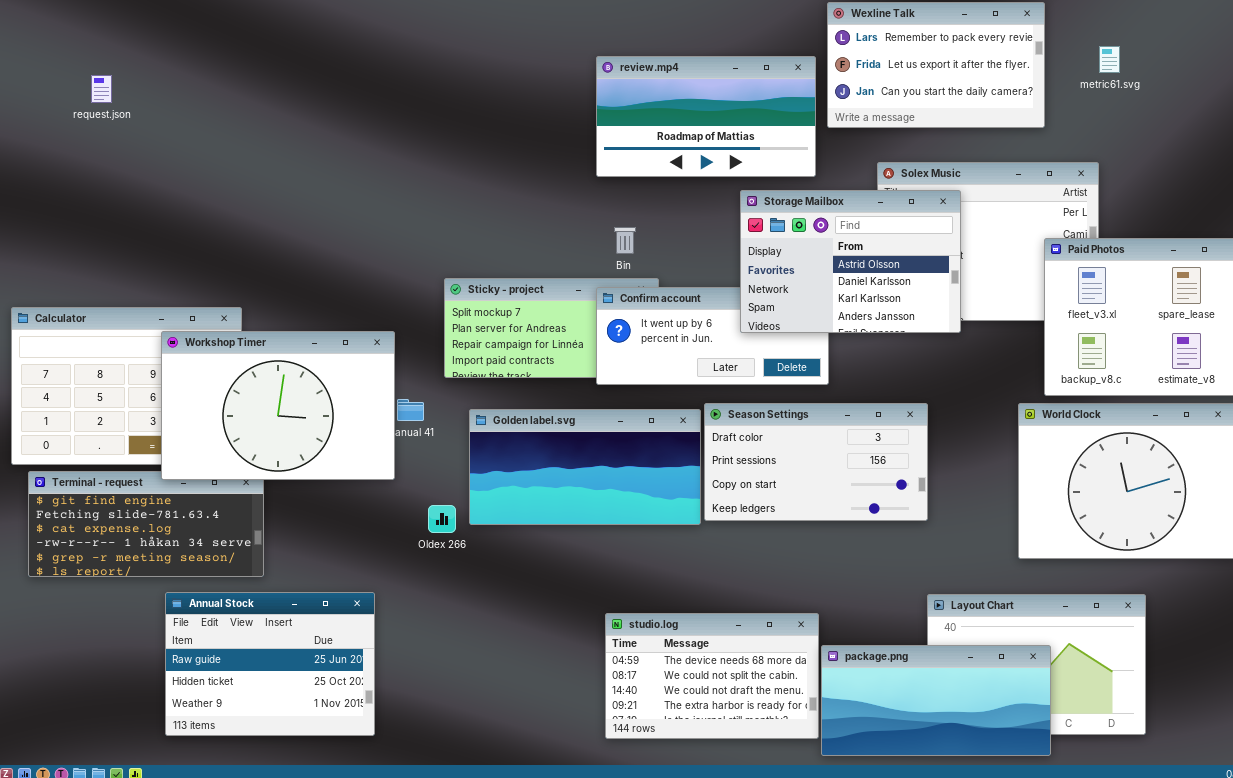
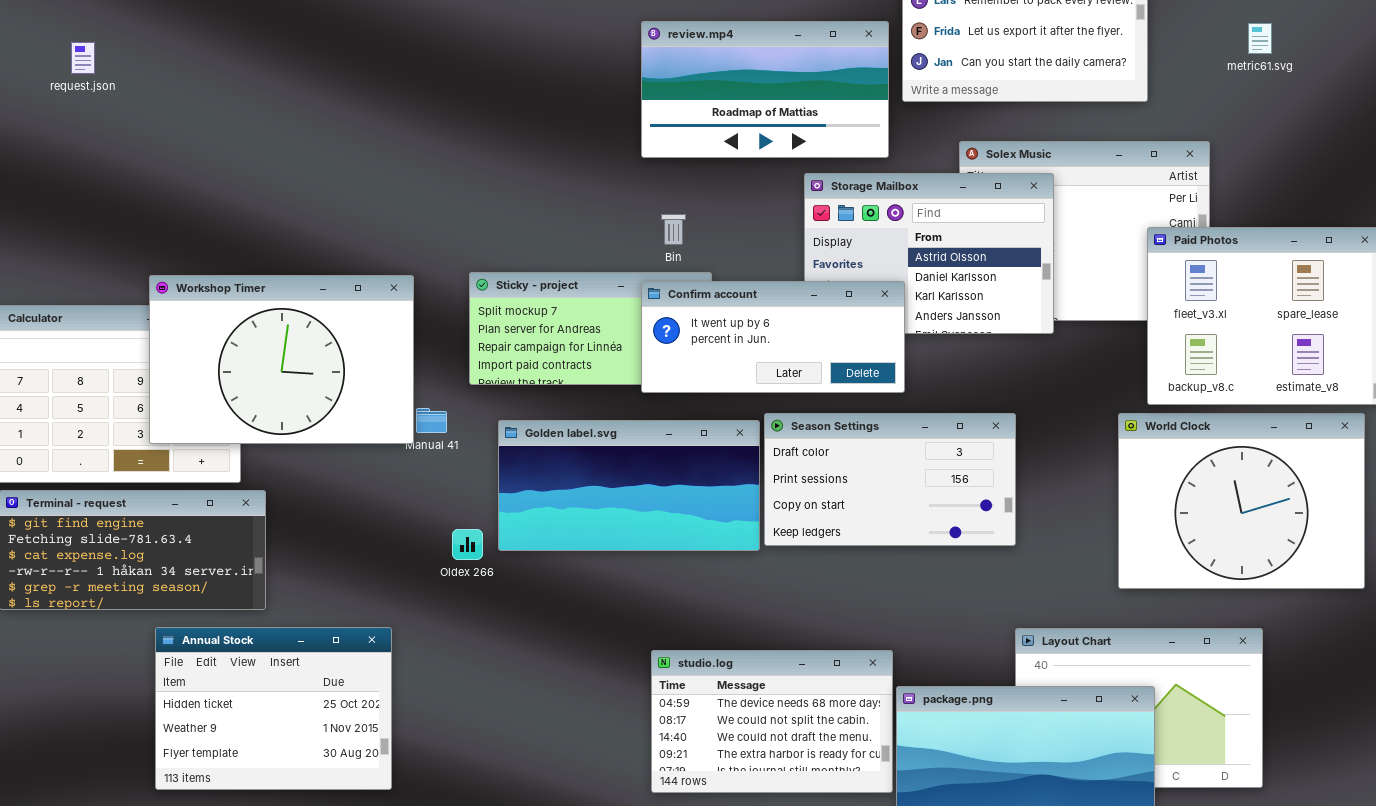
metric61.svg: [1099,46,1120,73] -> [1248,23,1272,54], moved
Confirm account: [596,287,829,385] -> [641,281,905,393], raised
Workshop Timer: [161,331,395,480] -> [149,275,414,444], moved
Annual Stock: [165,592,375,736] -> [155,627,392,790], scrolled down 1 row

